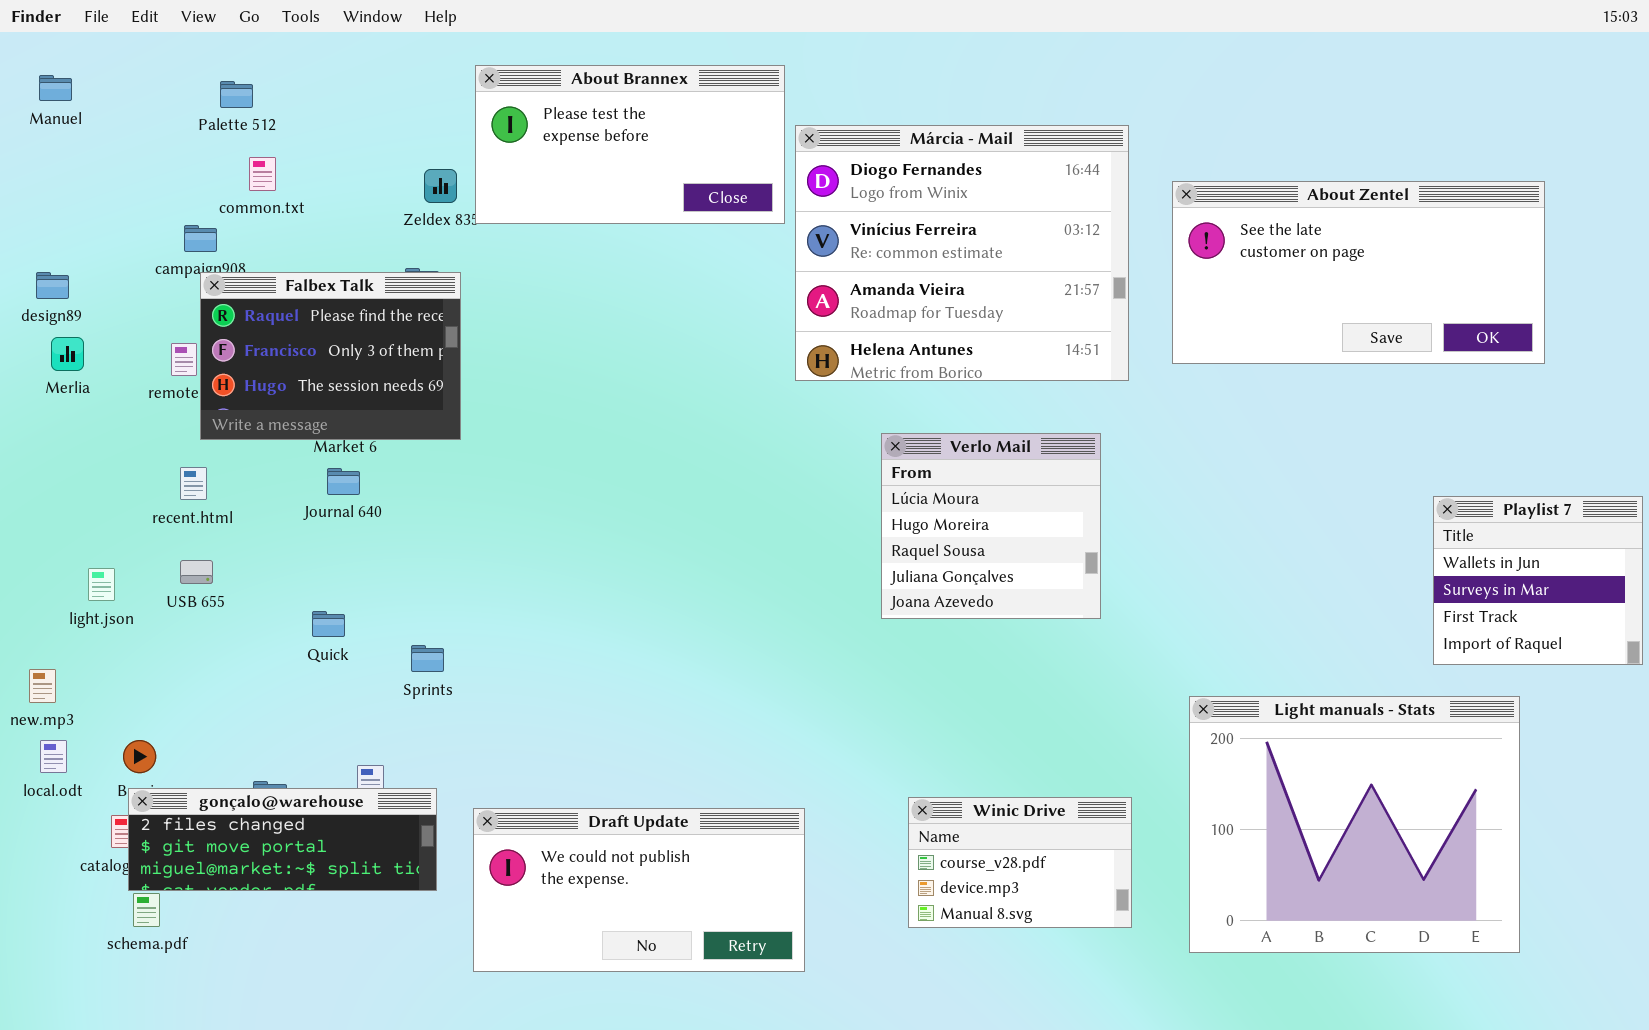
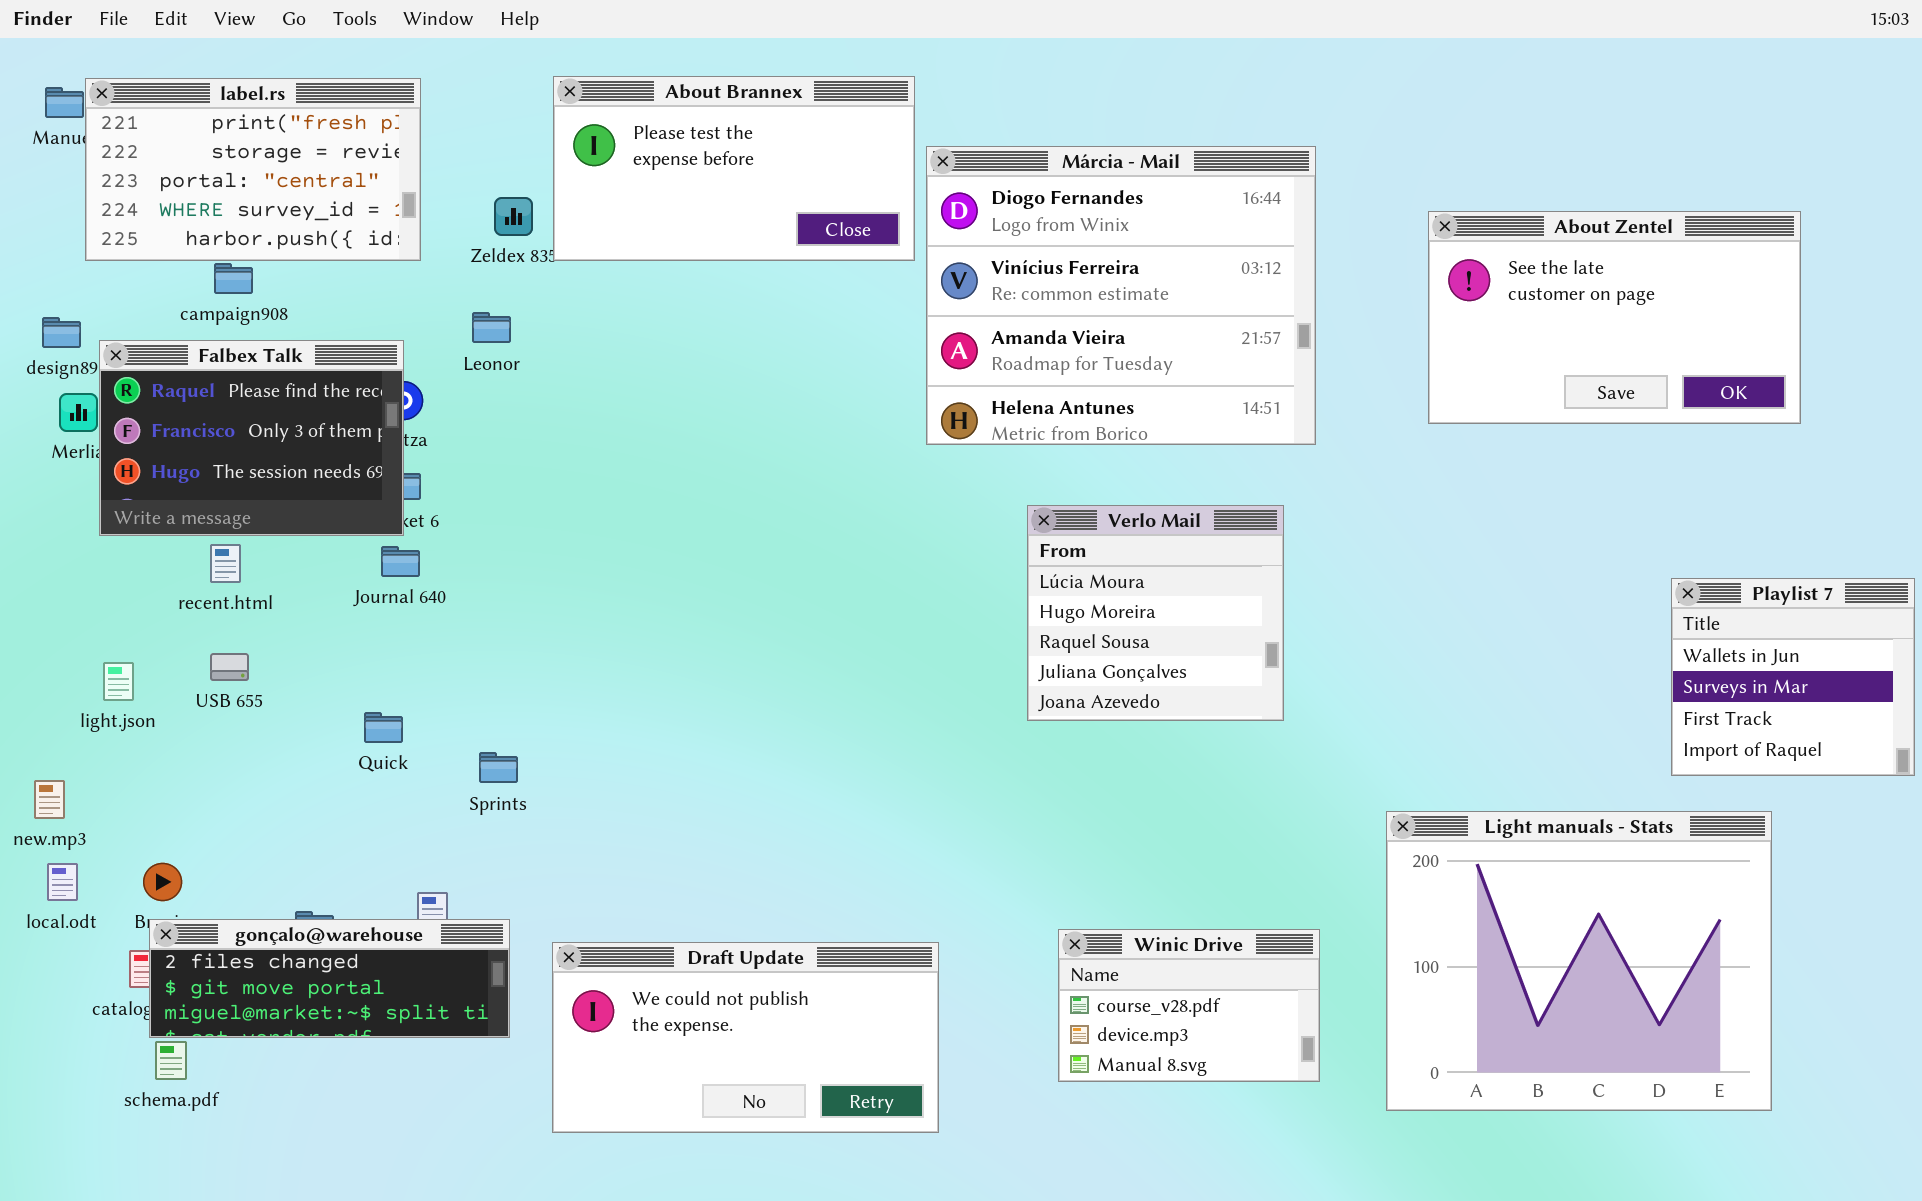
label.rs: none -> [85,78,421,261], opened
About Zentel: [1172,181,1545,364] -> [1428,211,1801,424], resized
Falbex Talk: [200,272,461,440] -> [99,340,404,536], moved

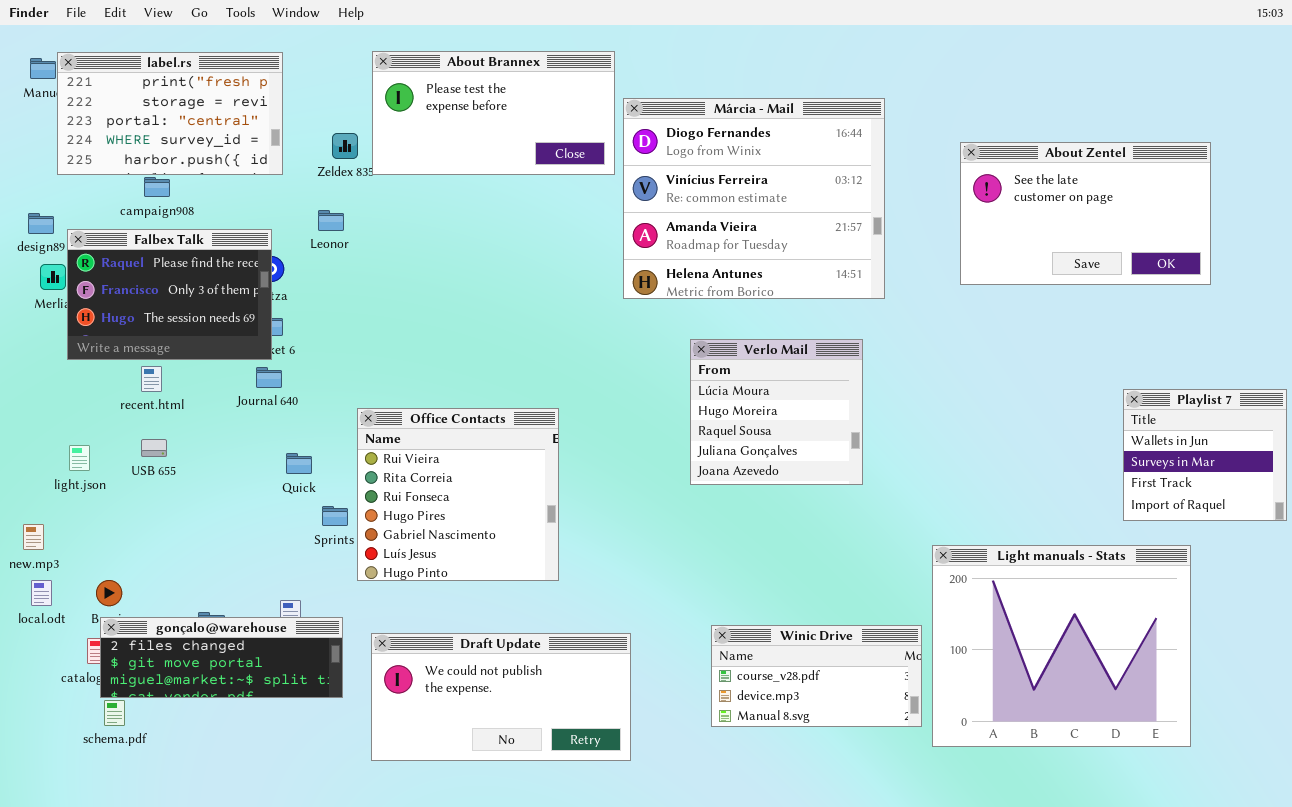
Office Contacts: none -> [357,408,559,581], opened
Quick: [364,712,403,743] -> [286,453,312,474], moved
Winic Drive: [1058,929,1320,1082] -> [711,625,922,727], resized

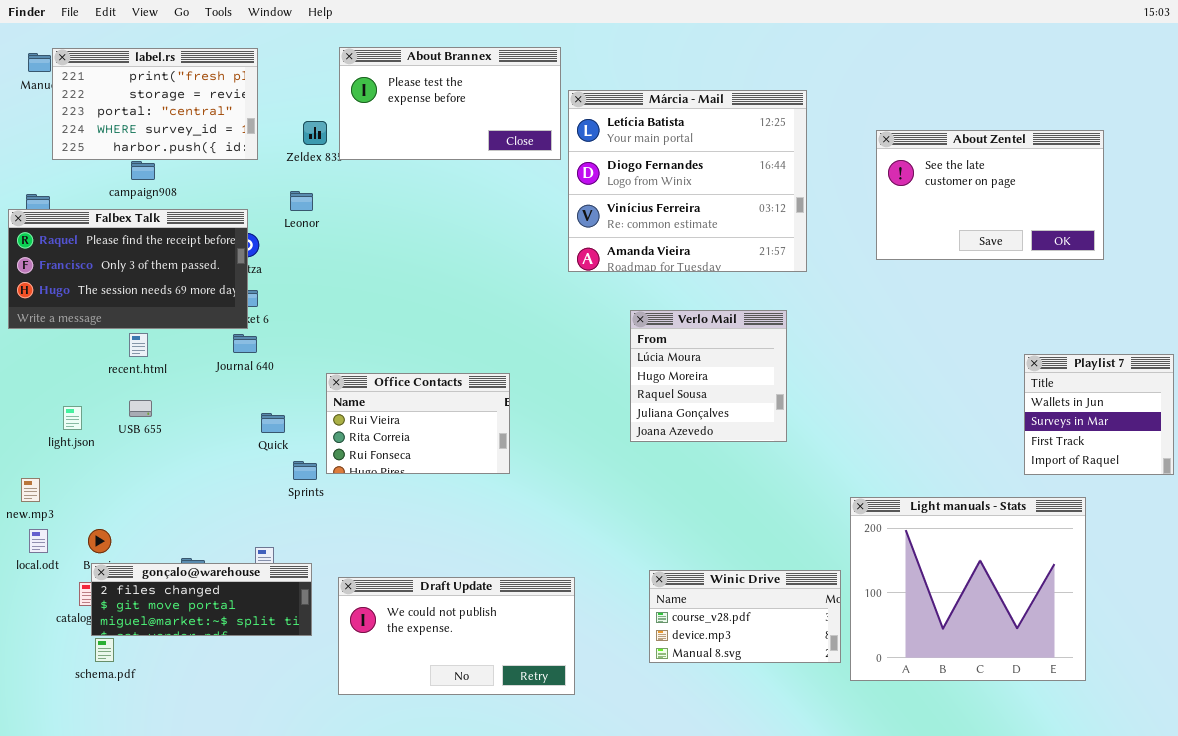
Márcia - Mail: [623,98,885,299] -> [568,90,807,272], scrolled up 1 row
Falbex Talk: [67,229,272,360] -> [8,209,248,329], resized
Office Contacts: [357,408,559,581] -> [326,373,510,474], resized

